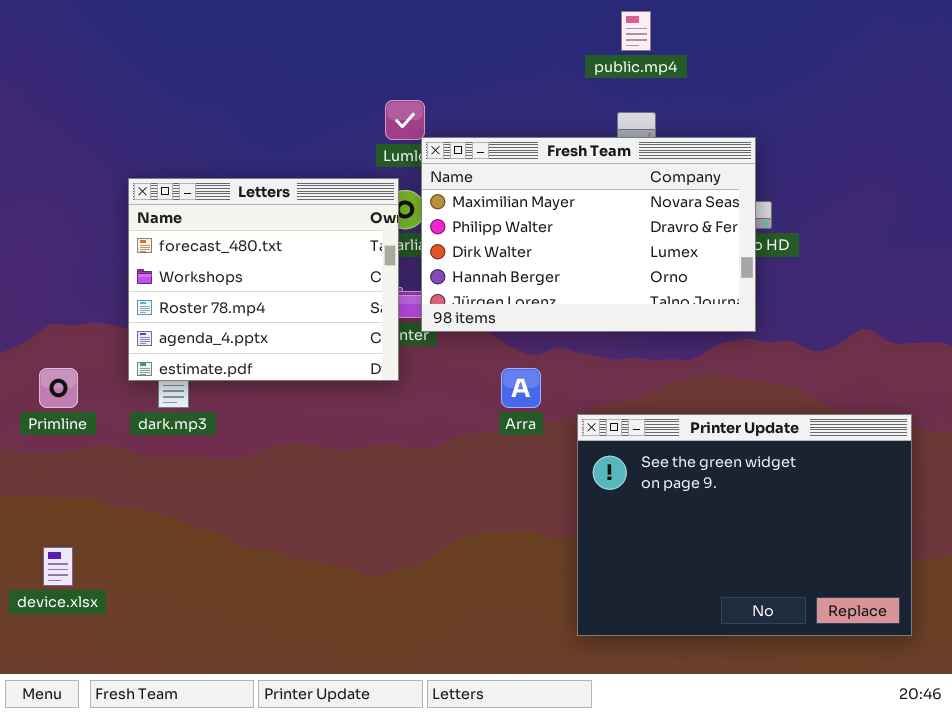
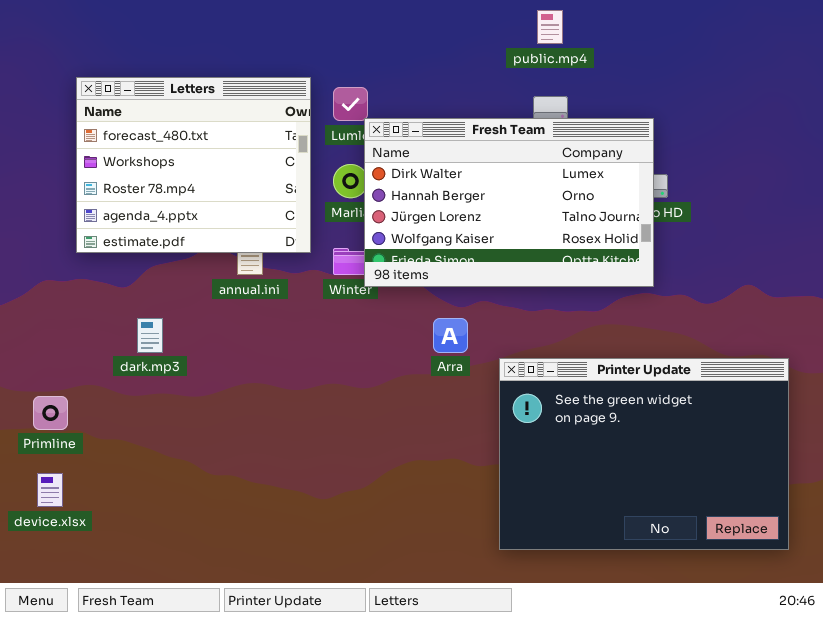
Fresh Team: [421,137,756,332] -> [364,118,654,287], scrolled down 2 rows
Letters: [128,178,399,381] -> [76,77,311,253], moved
Primline: [39,368,78,408] -> [33,396,68,430], moved

